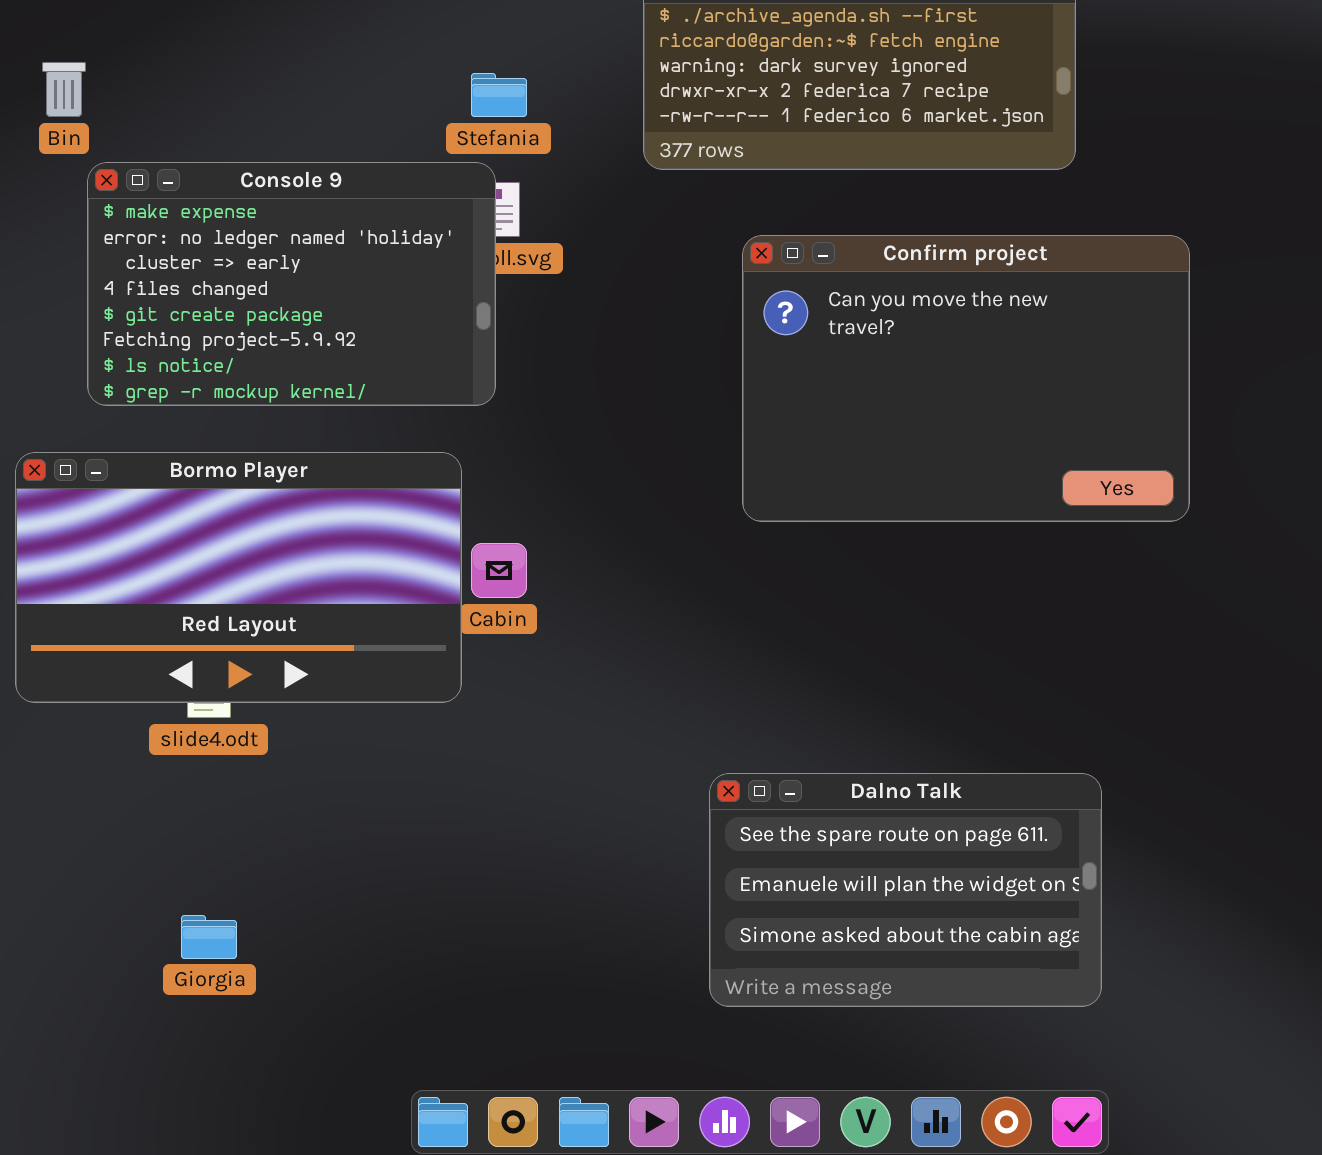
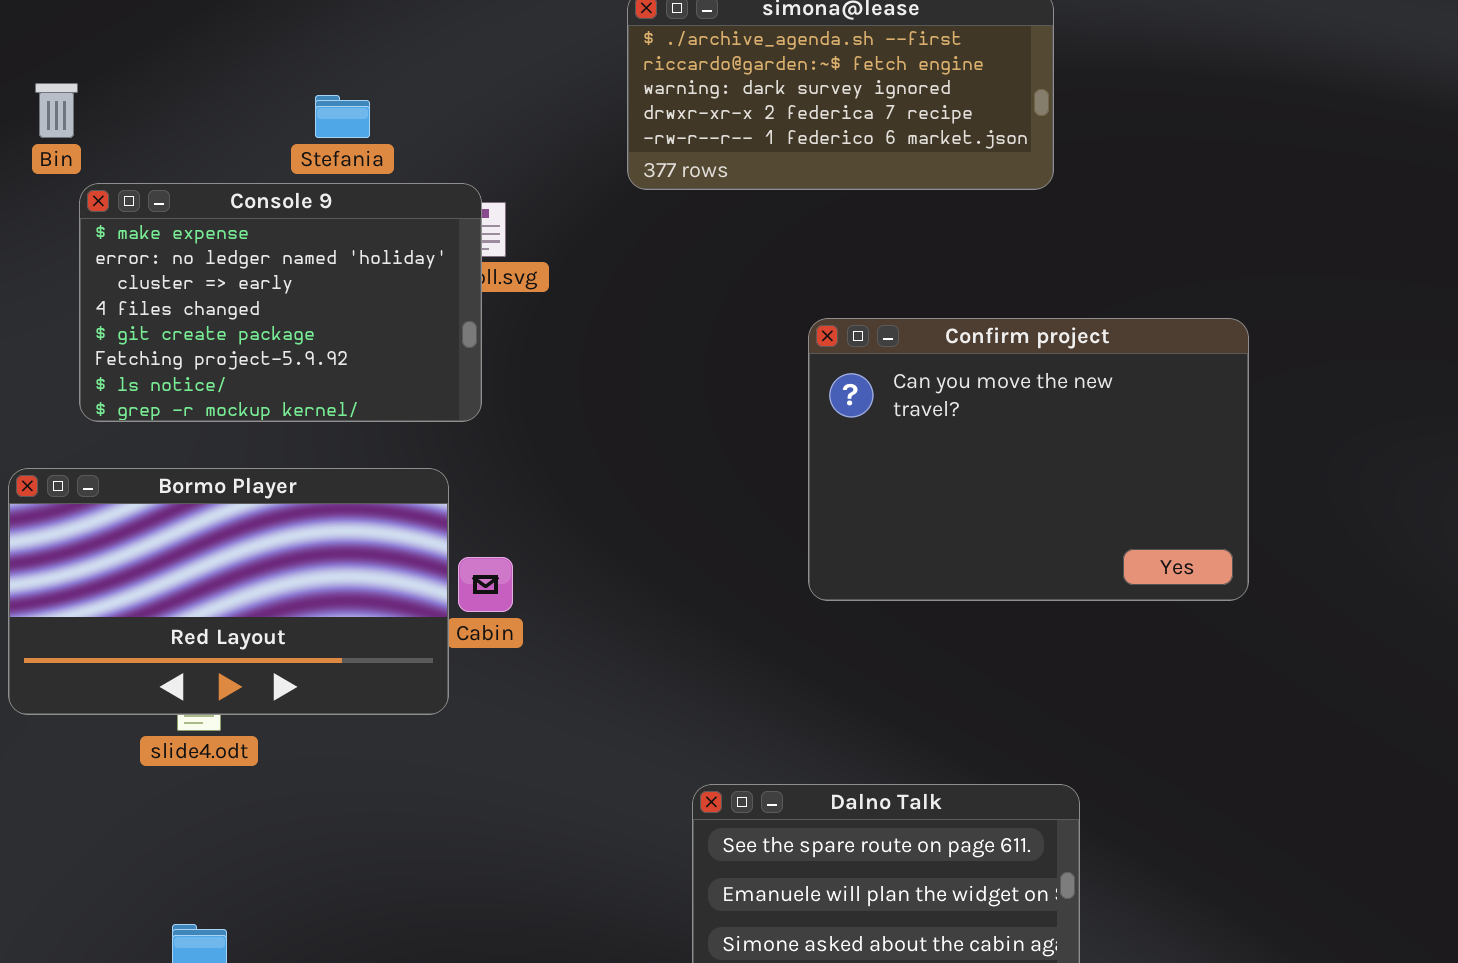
Stefania: [471,73,527,117] -> [315,95,370,138], moved
Confirm project: [742,235,1190,522] -> [808,318,1249,601], moved

